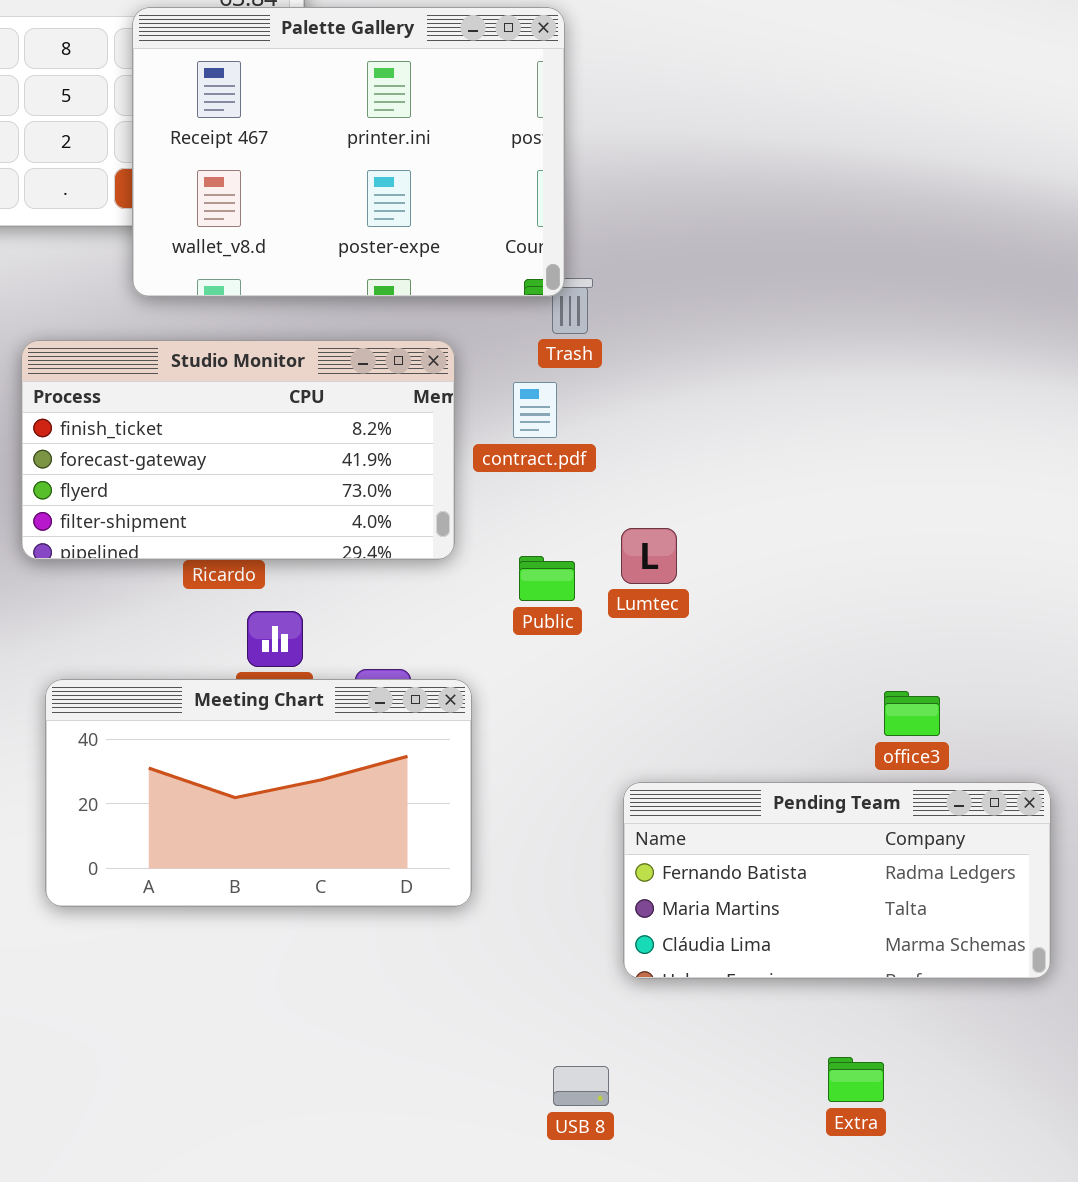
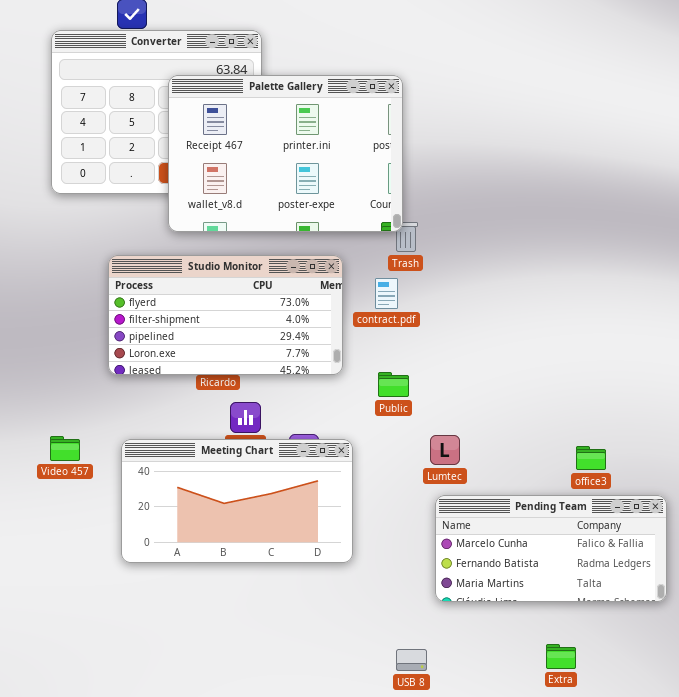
Studio Monitor: [21,340,455,560] -> [108,255,343,375], scrolled down 2 rows
Lumtec: [621,528,677,584] -> [430,435,460,465], moved
Pending Team: [623,782,1051,979] -> [435,495,667,602], scrolled up 1 row

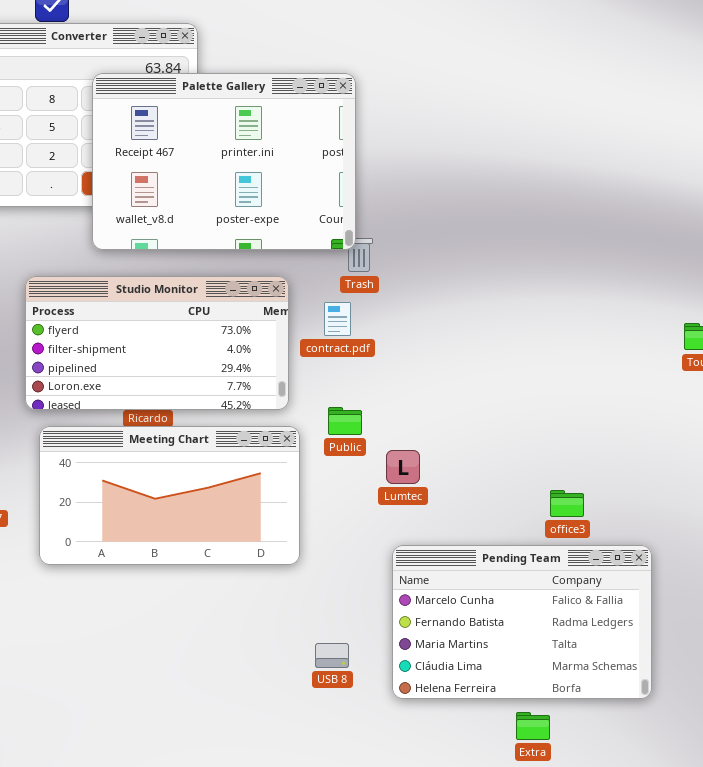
Lumtec: [430,435,460,465] -> [386,450,420,484], moved
Meeting Chart: [121,439,353,563] -> [39,426,300,565], moved
Pending Team: [435,495,667,602] -> [392,545,652,699], resized
USB 8: [396,649,427,671] -> [315,643,349,668], moved

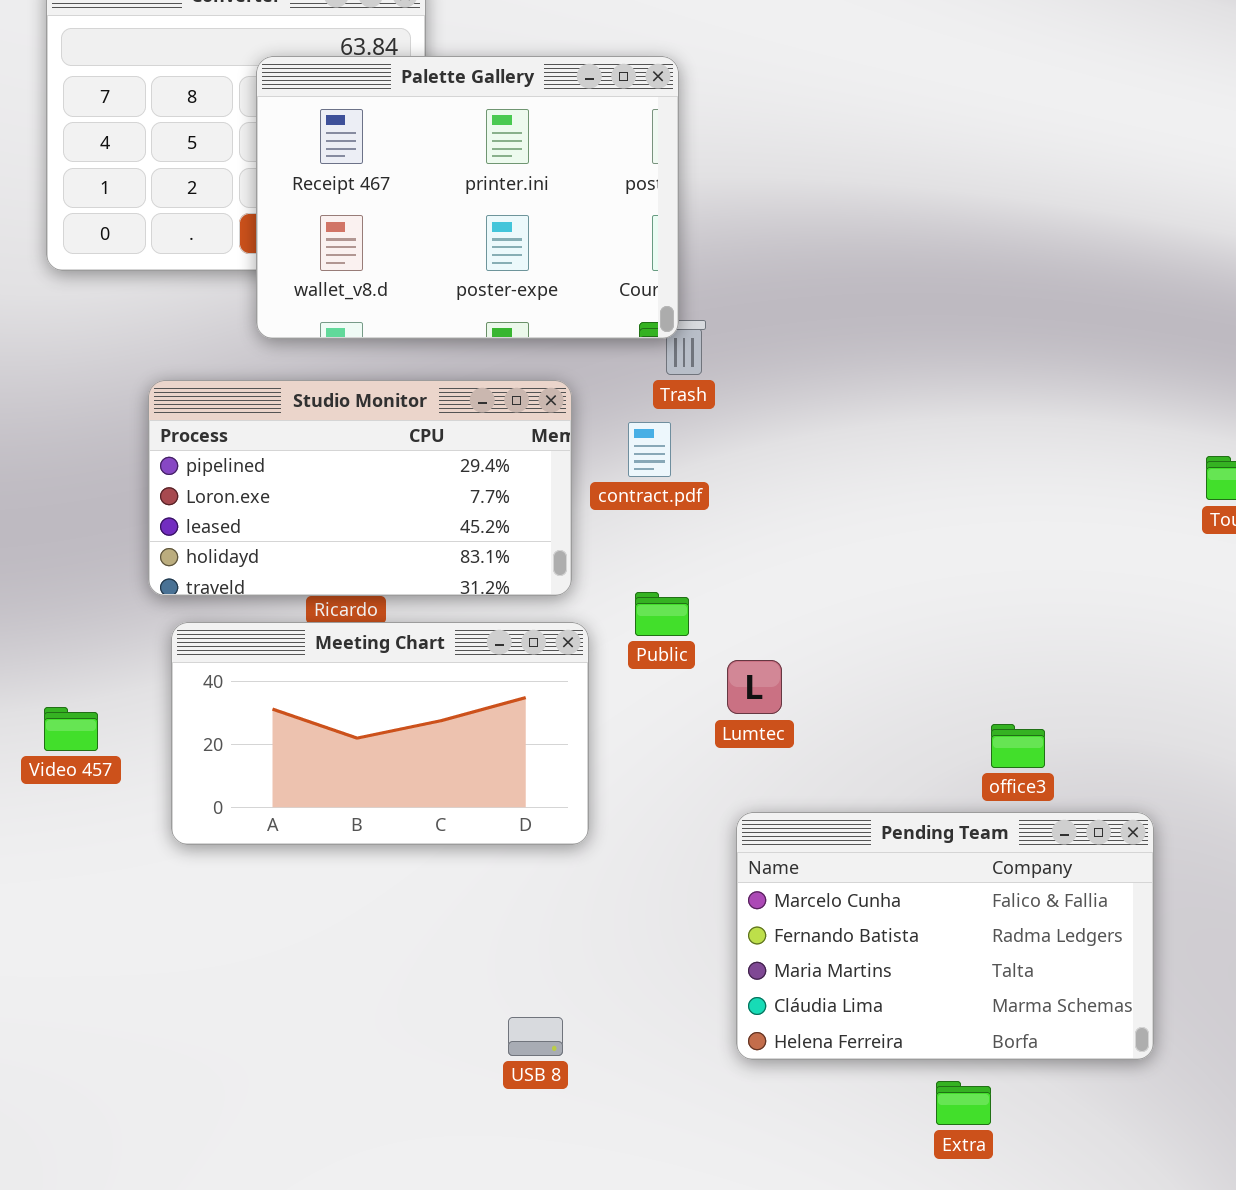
Studio Monitor: [25,276,289,410] -> [148,380,572,596], scrolled down 2 rows
USB 8: [315,643,349,668] -> [508,1017,563,1056], moved

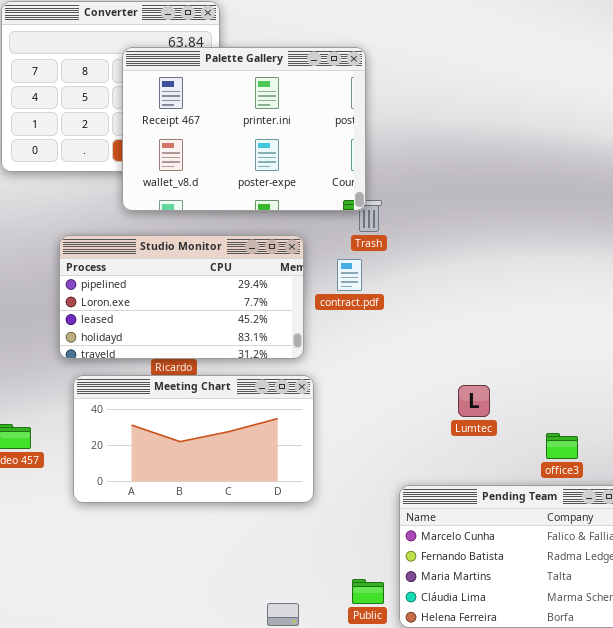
Public: [635,592,689,636] -> [352,579,384,604], moved
Lumtec: [727,660,782,714] -> [458,385,490,417], moved

